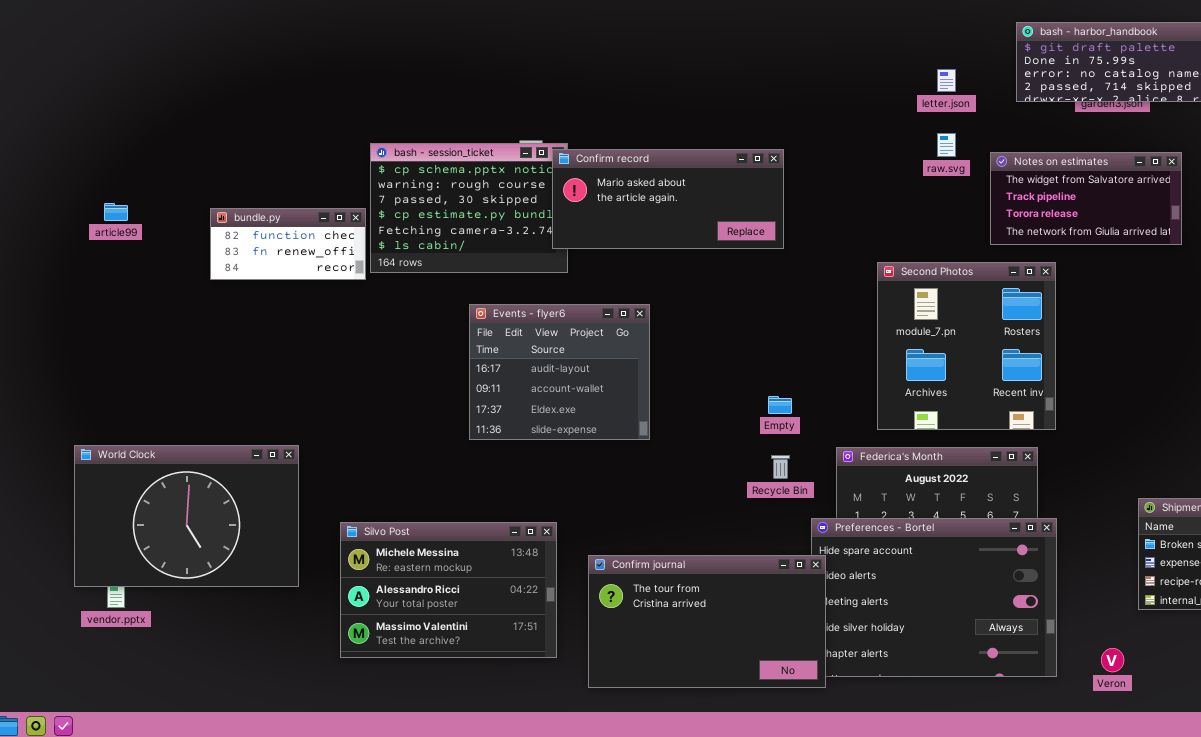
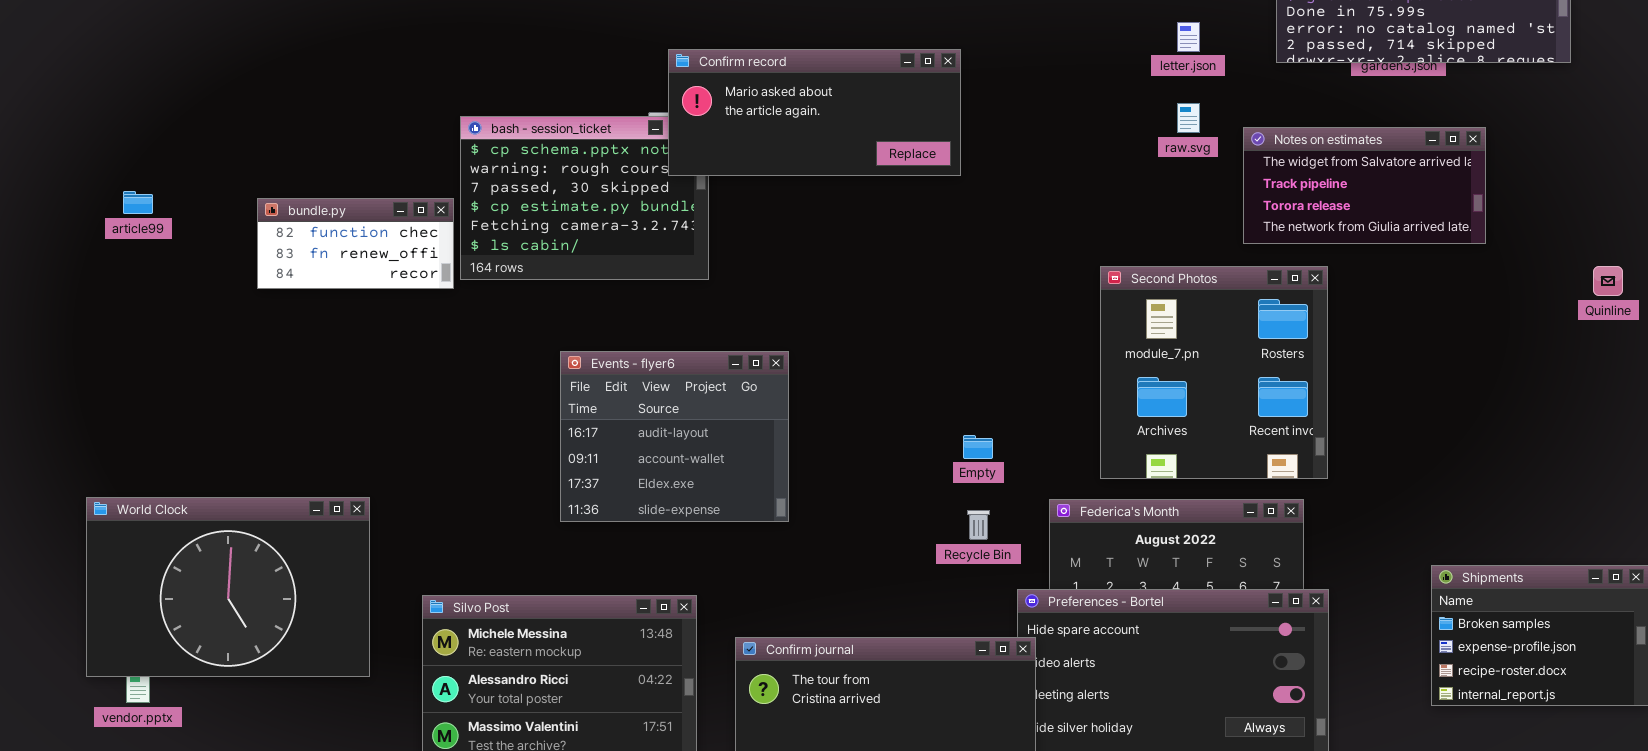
Confirm record: [552,149,784,249] -> [668,49,961,176], moved
Events - flyer6: [469,304,650,440] -> [560,351,789,522], moved

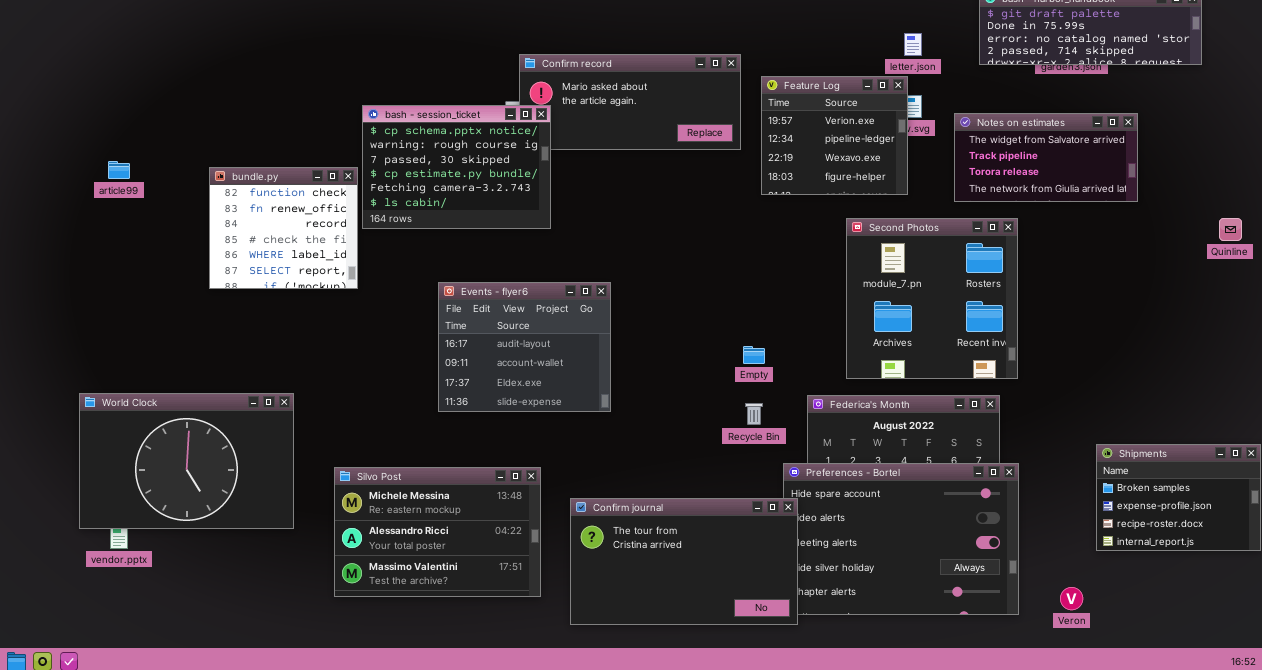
Feature Log: none -> [761,76,908,195], opened
bash - session_ticket: [460,116,709,280] -> [362,105,551,229], raised
bundle.py: [257,198,454,289] -> [209,167,358,289], resized

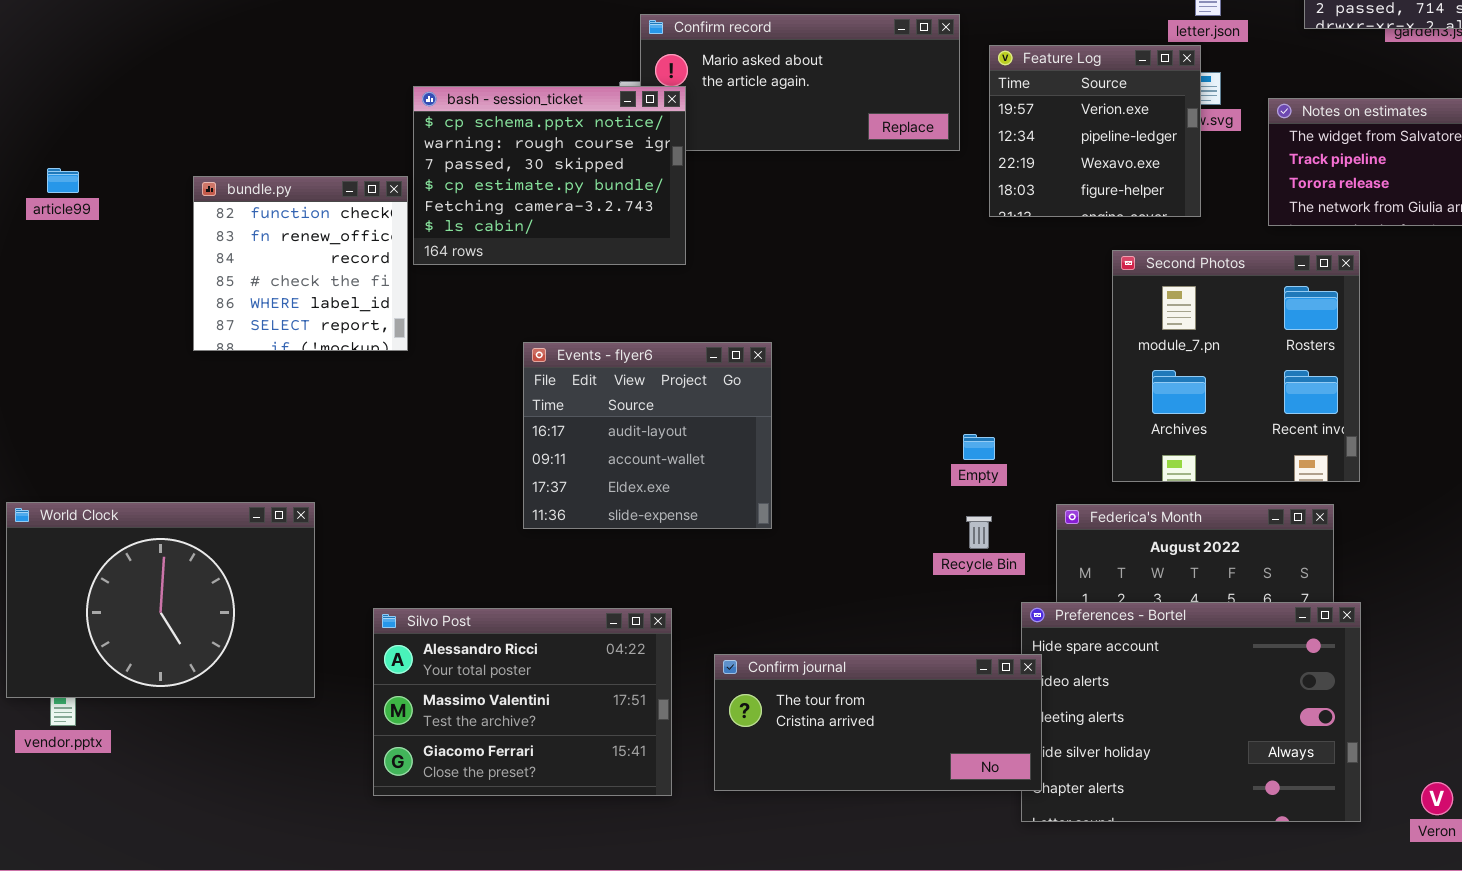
Silvo Post: [334,467,541,597] -> [373,608,672,796], scrolled down 1 row
Confirm journal: [570,498,798,625] -> [714,654,1042,791], resized

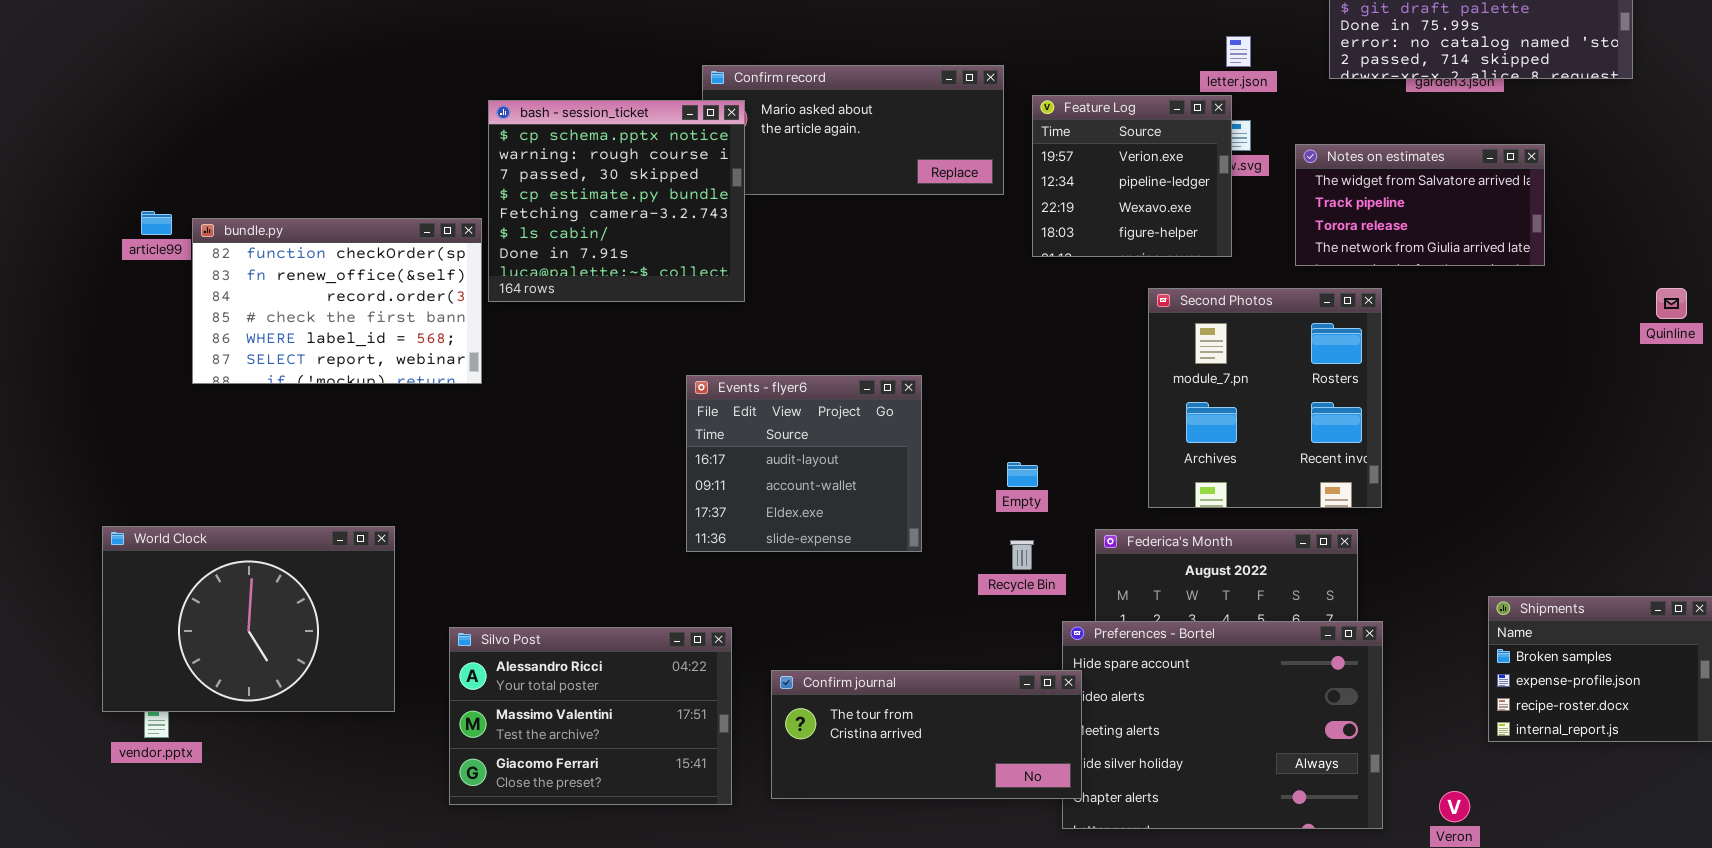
bash - session_ticket: [413,86,686,265] -> [488,100,745,302], resized
bundle.py: [193,176,408,351] -> [192,218,482,384], resized
Events - flyer6: [523,342,772,529] -> [686,375,922,552], moved

